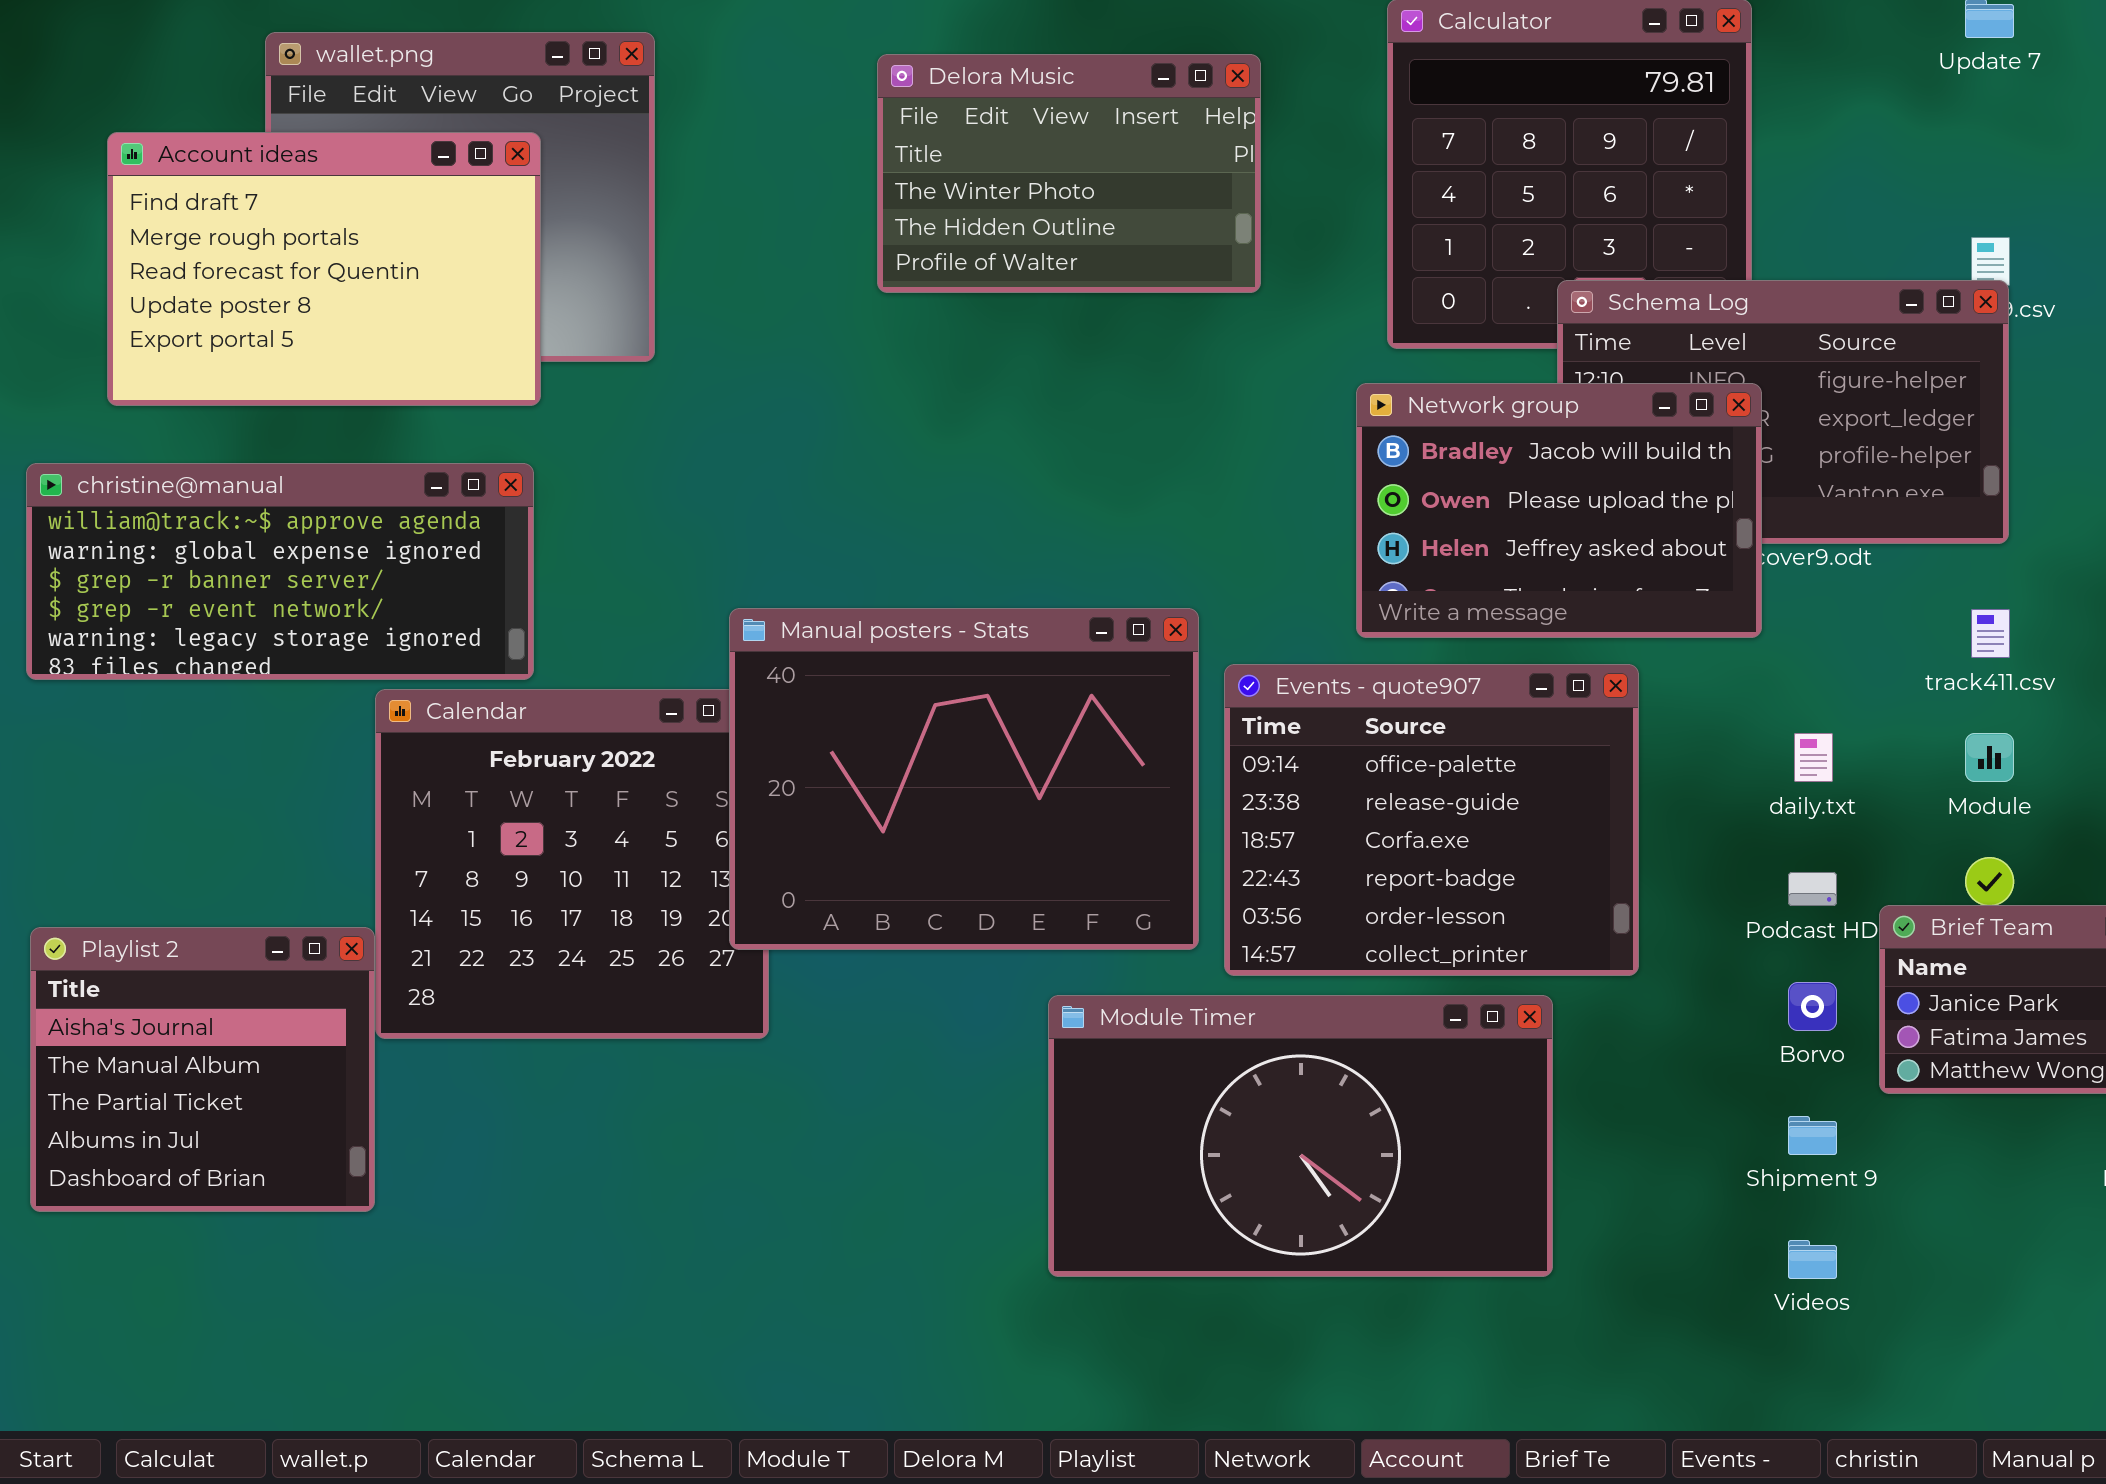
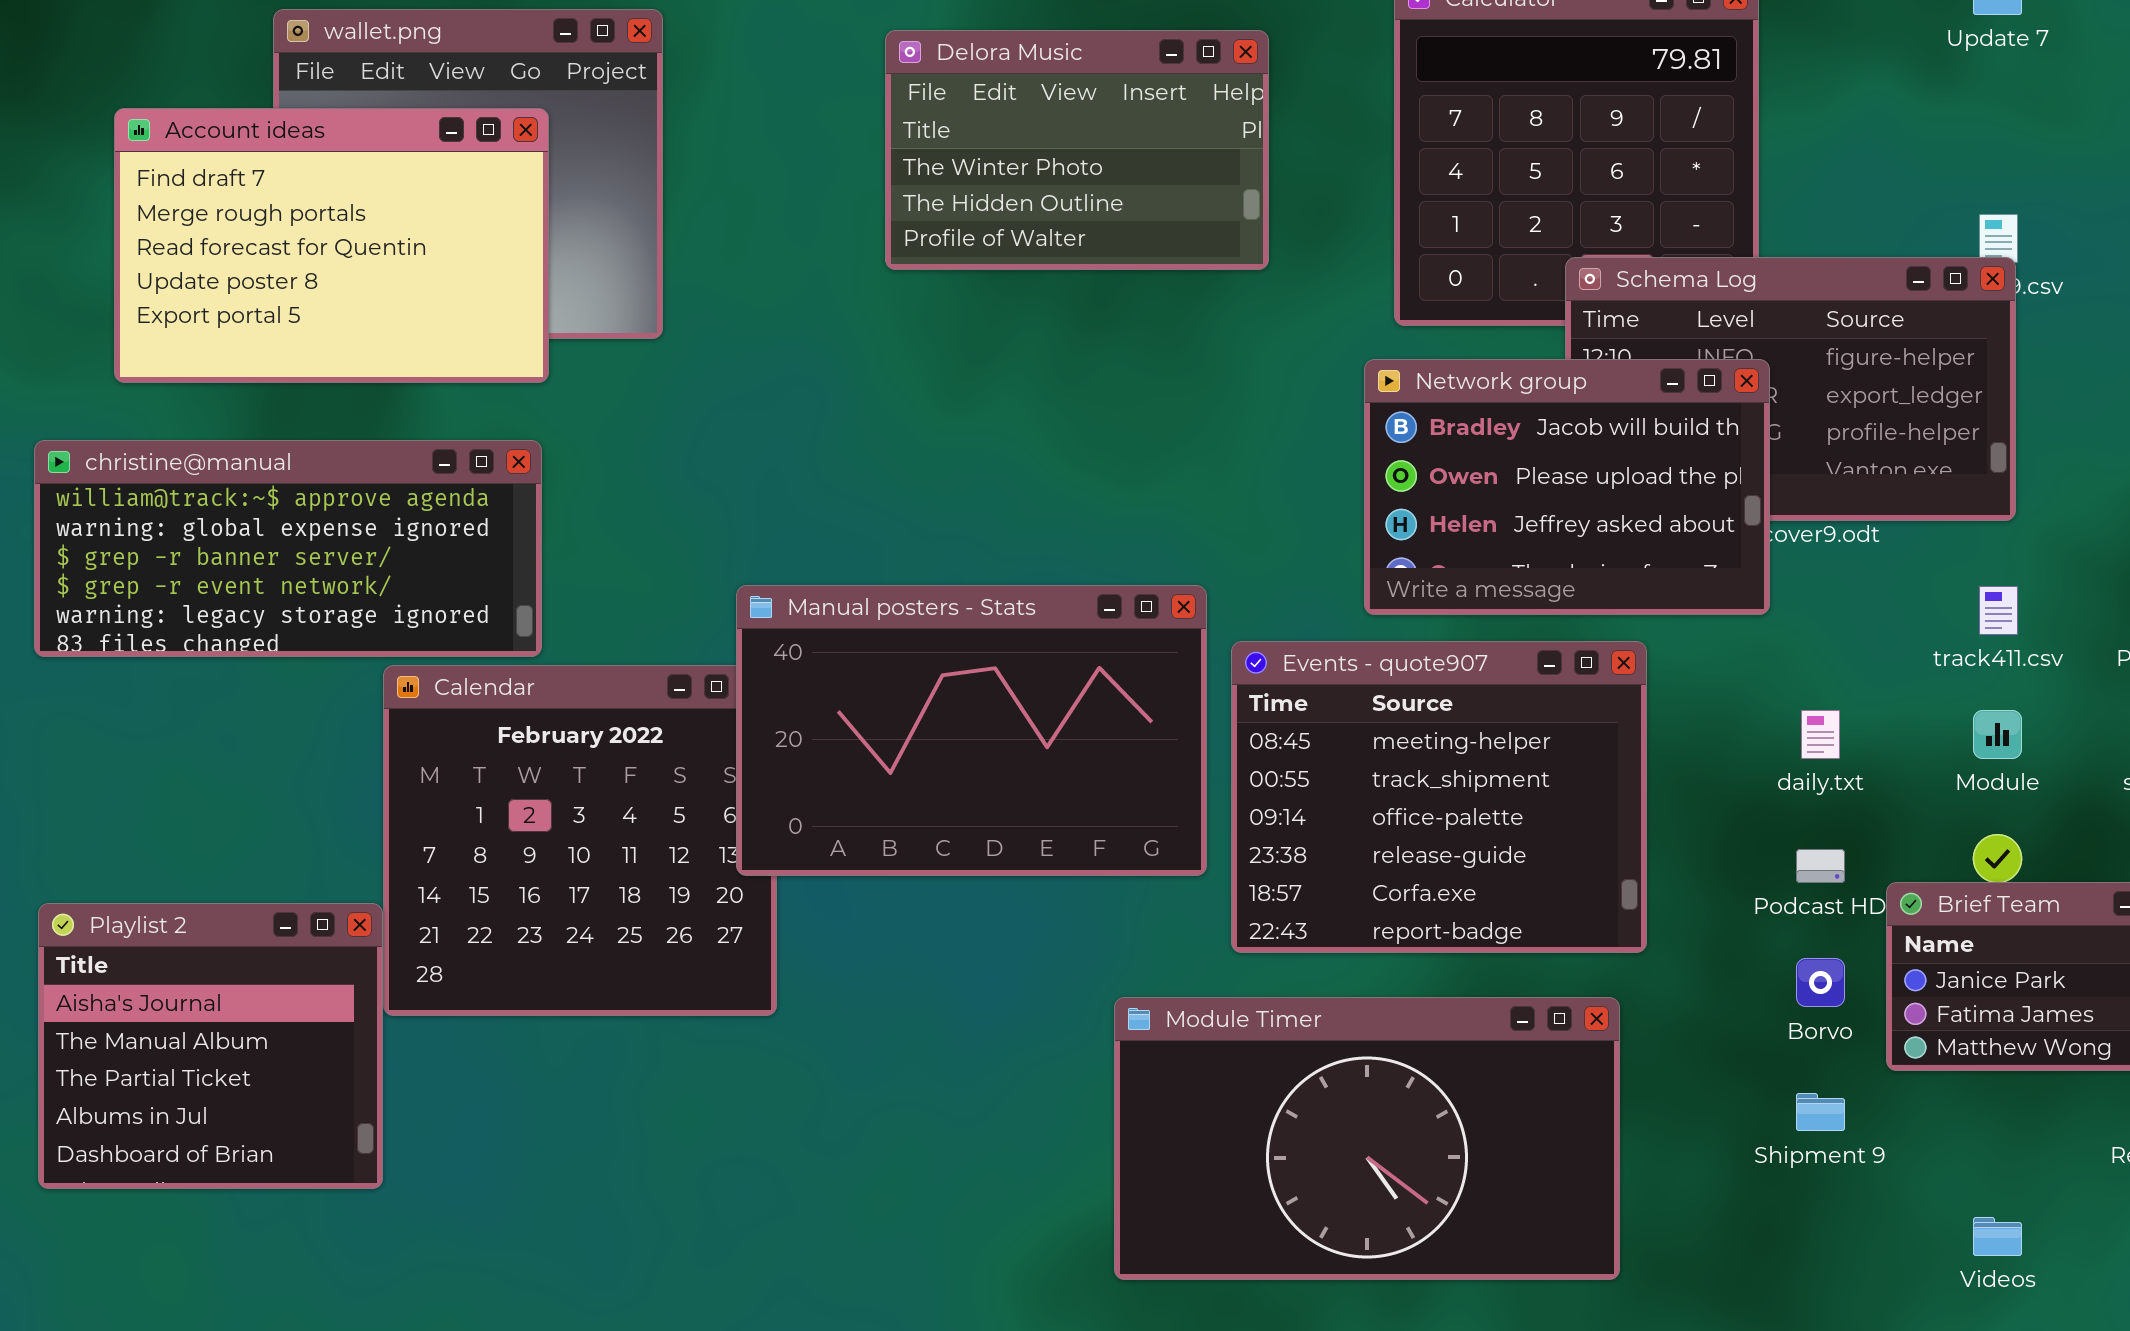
Manual posters - Stats: [729,608,1199,950] -> [736,585,1207,876], resized
Events - quote907: [1224,664,1639,976] -> [1231,641,1647,953], scrolled up 2 rows
Module Timer: [1048,995,1553,1277] -> [1114,997,1620,1280], moved
Videos: [1788,1240,1837,1279] -> [1973,1217,2022,1256], moved

